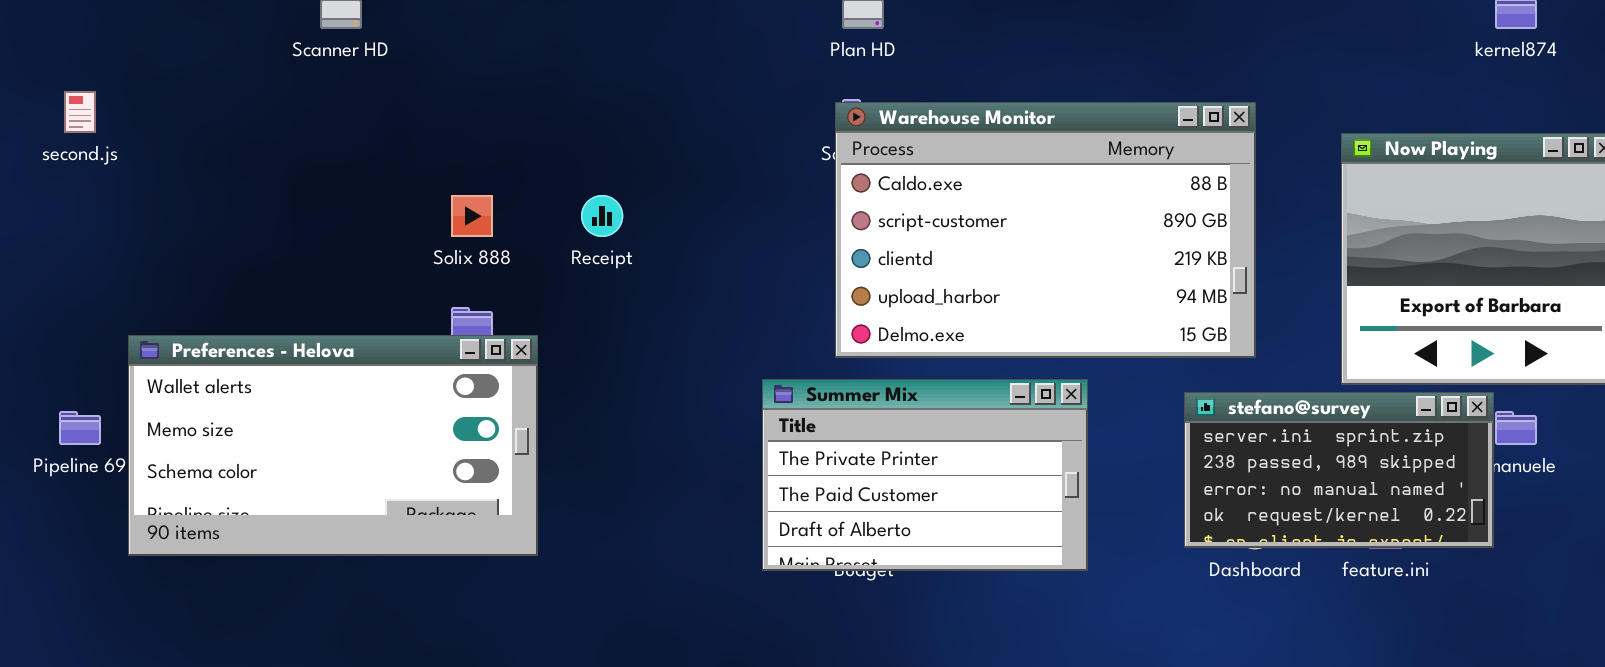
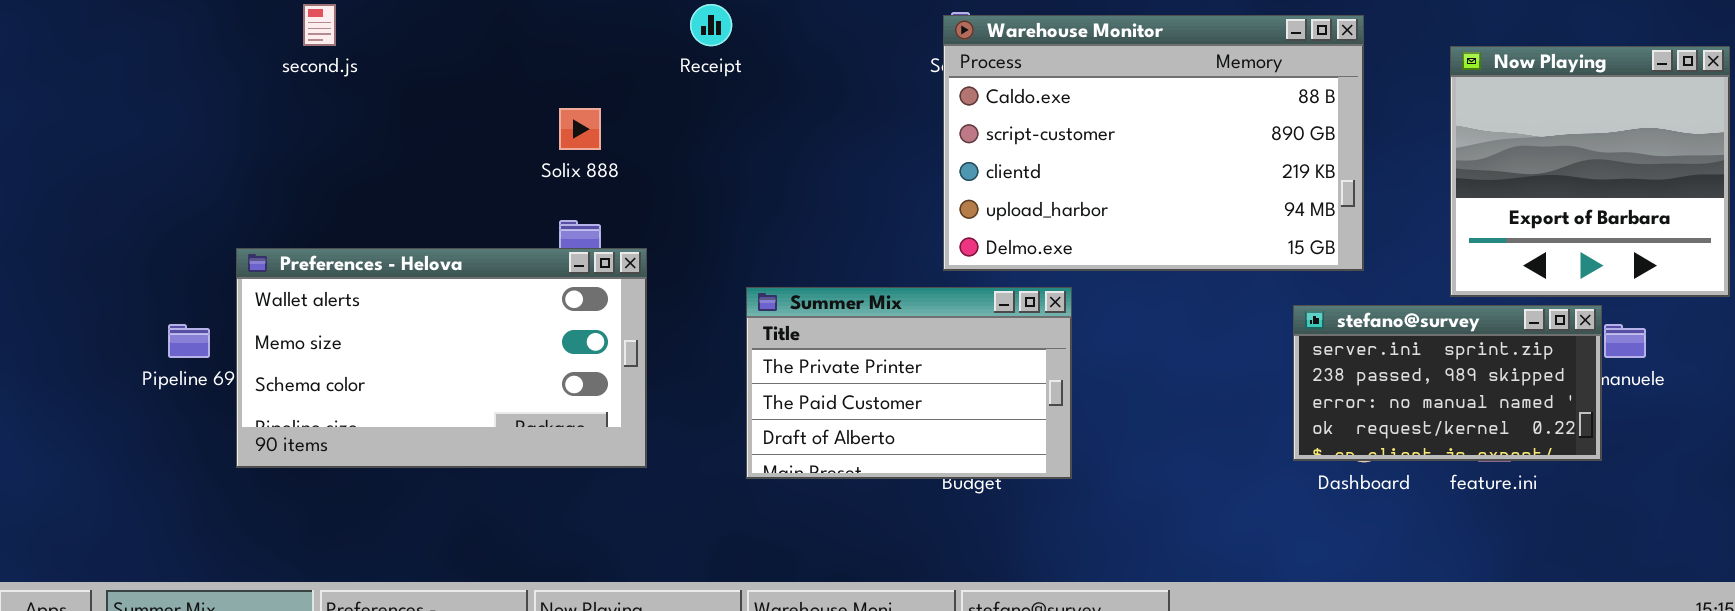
second.js: [64,91,96,133] -> [303,4,336,46], moved
Receipt: [581,195,623,237] -> [690,4,732,46], moved
Summer Mix: [762,379,1088,571] -> [746,287,1072,479], moved

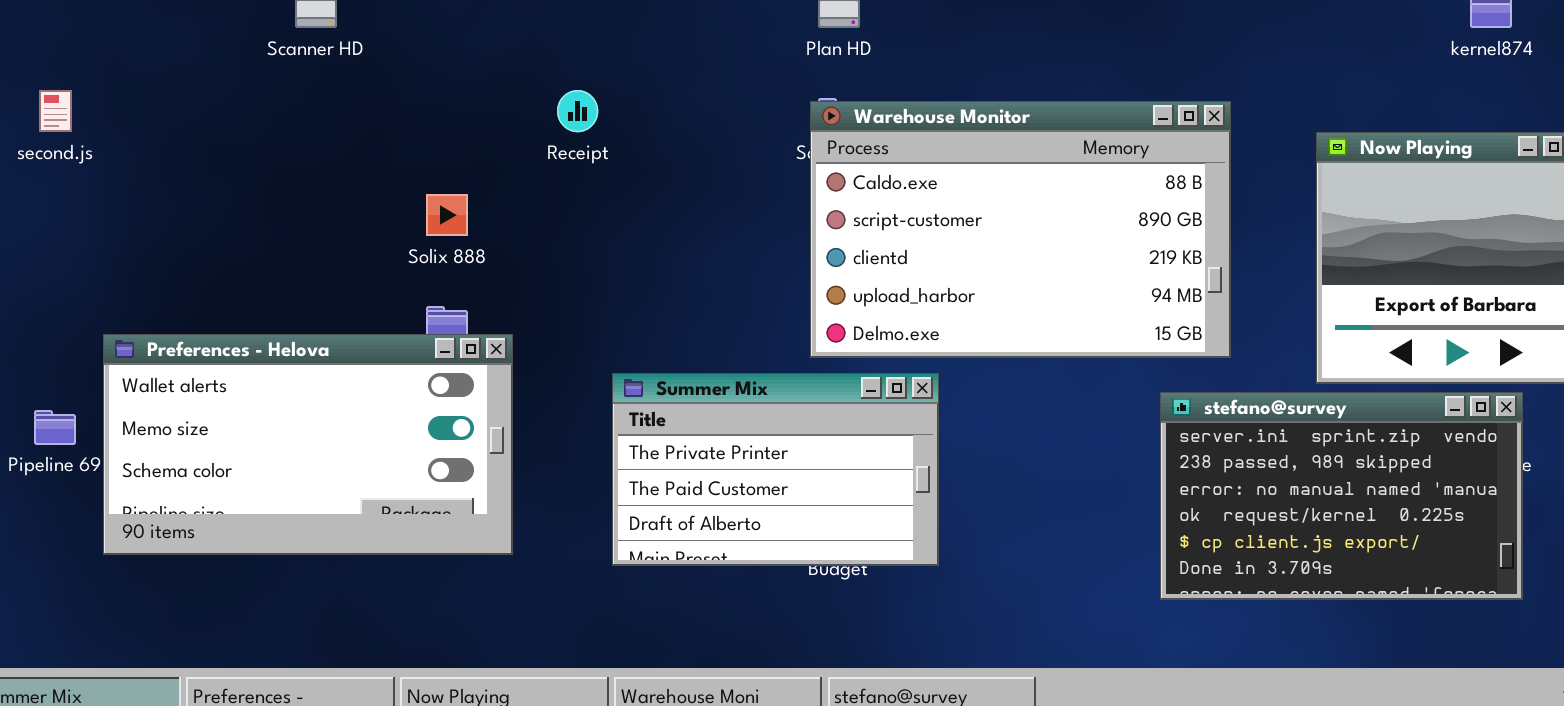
second.js: [303,4,336,46] -> [39,90,72,132], moved
stefano@survey: [1293,305,1602,461] -> [1160,392,1523,600], resized

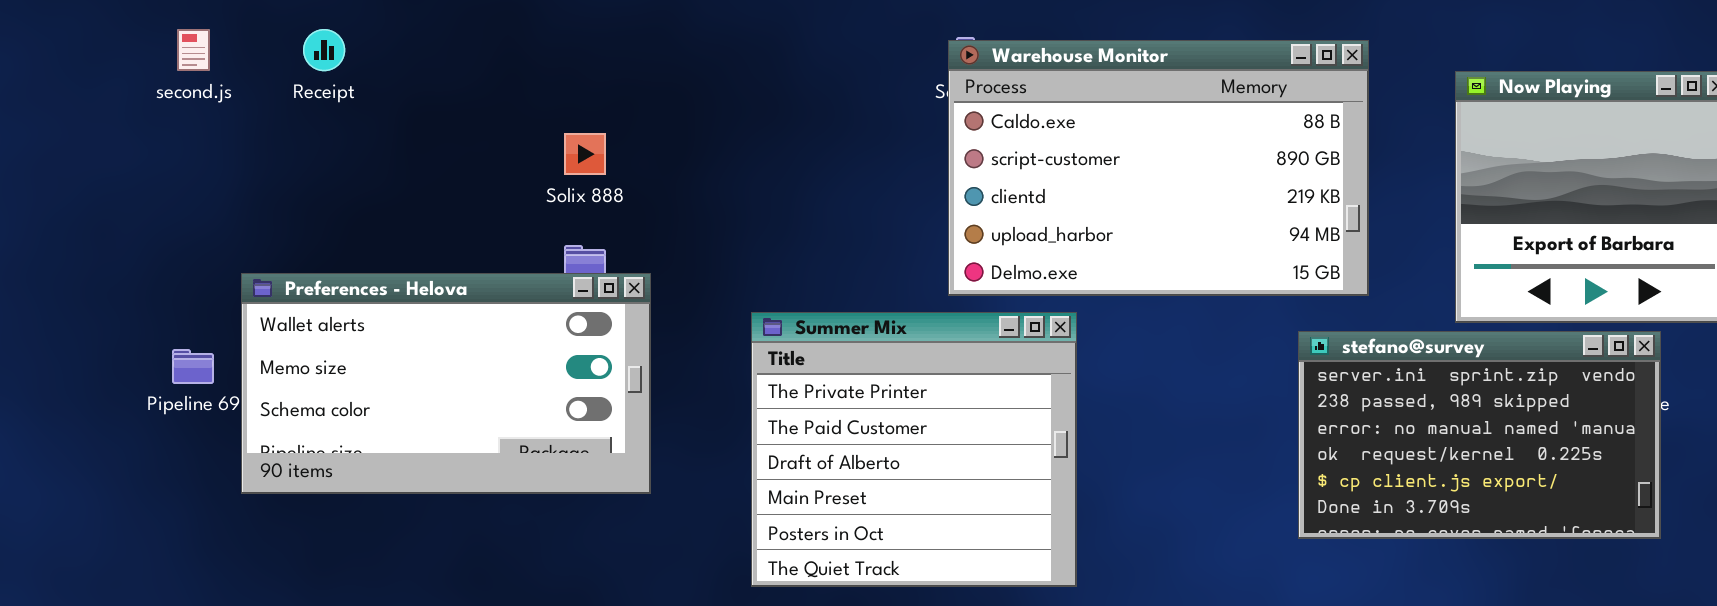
Receipt: [557,90,598,132] -> [303,29,345,71], moved
Summer Mix: [612,373,939,566] -> [751,312,1077,587], resized

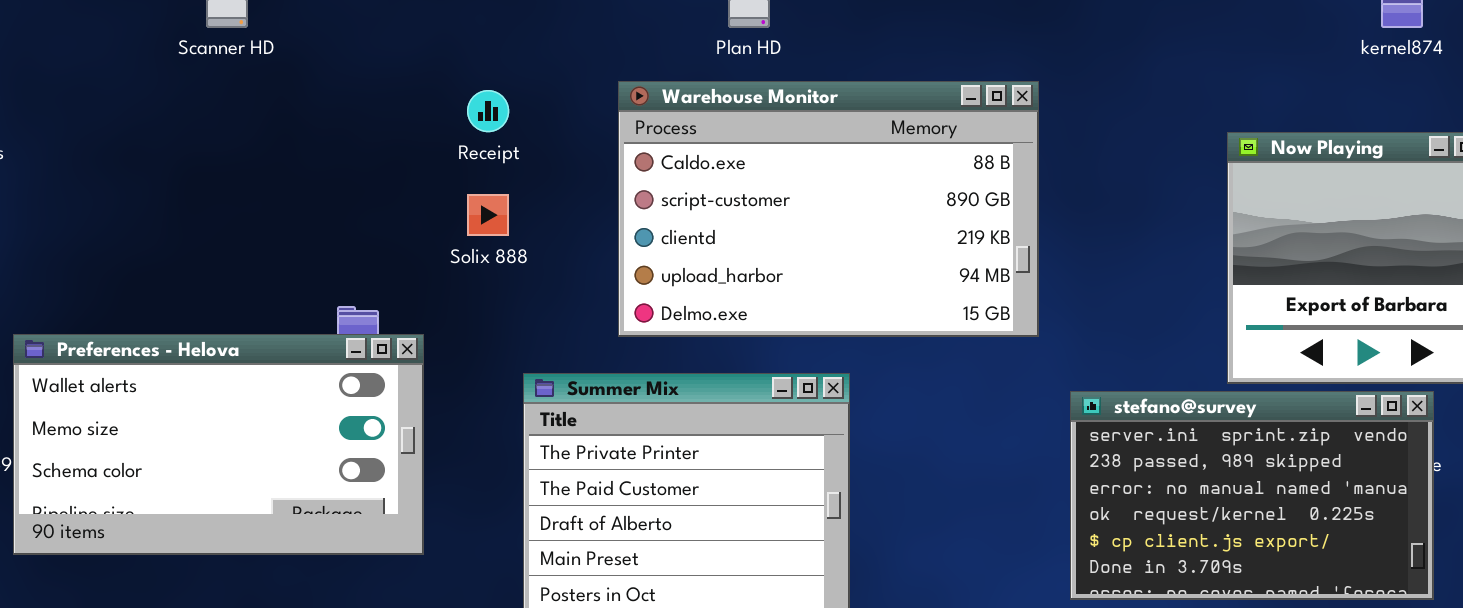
Receipt: [303,29,345,71] -> [467,90,509,132], moved
Warehouse Monitor: [948,40,1369,296] -> [618,81,1039,337], moved
Solix 888: [564,133,606,175] -> [467,194,509,236], moved

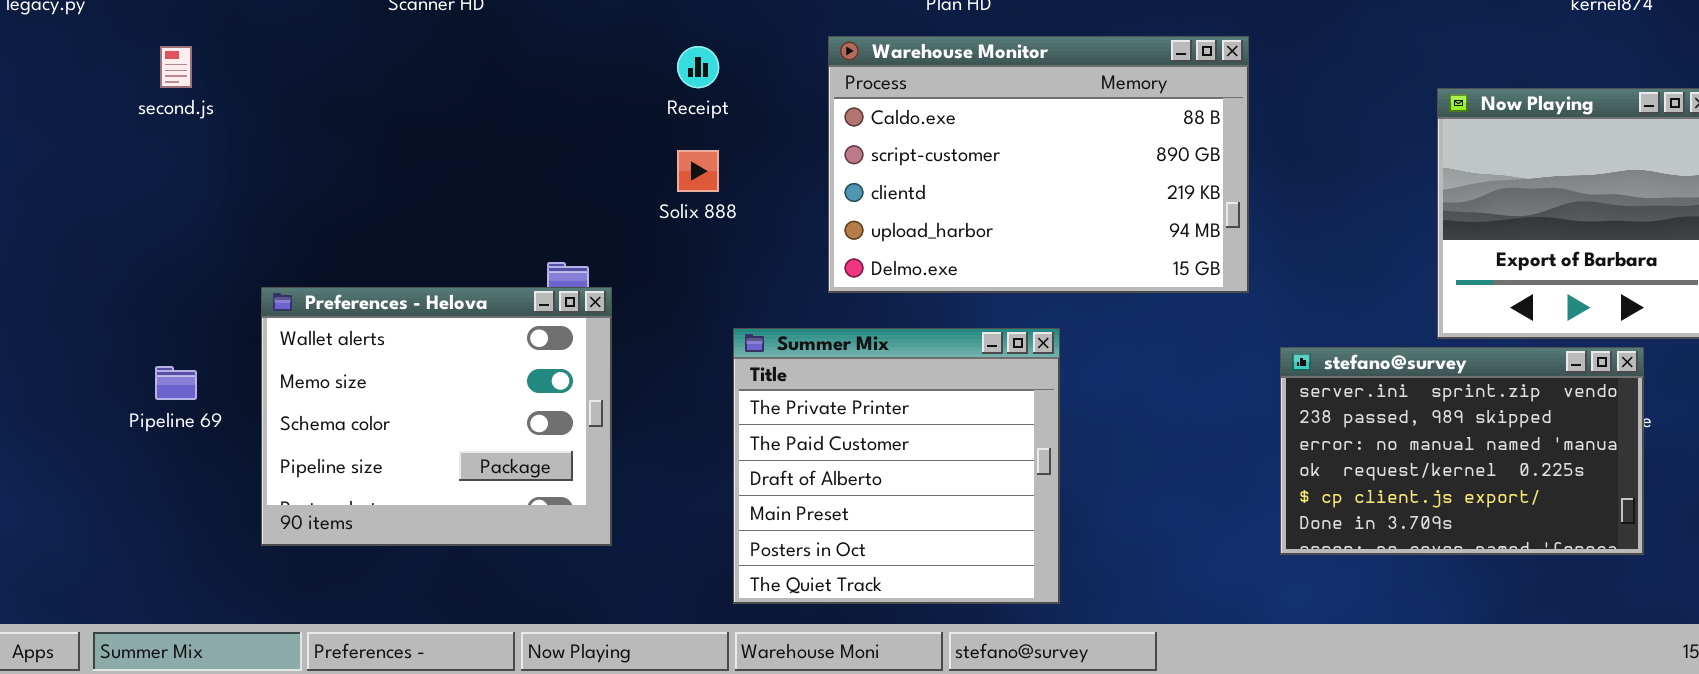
Preferences - Helova: [13,334,424,555] -> [261,287,612,546], moved, resized

